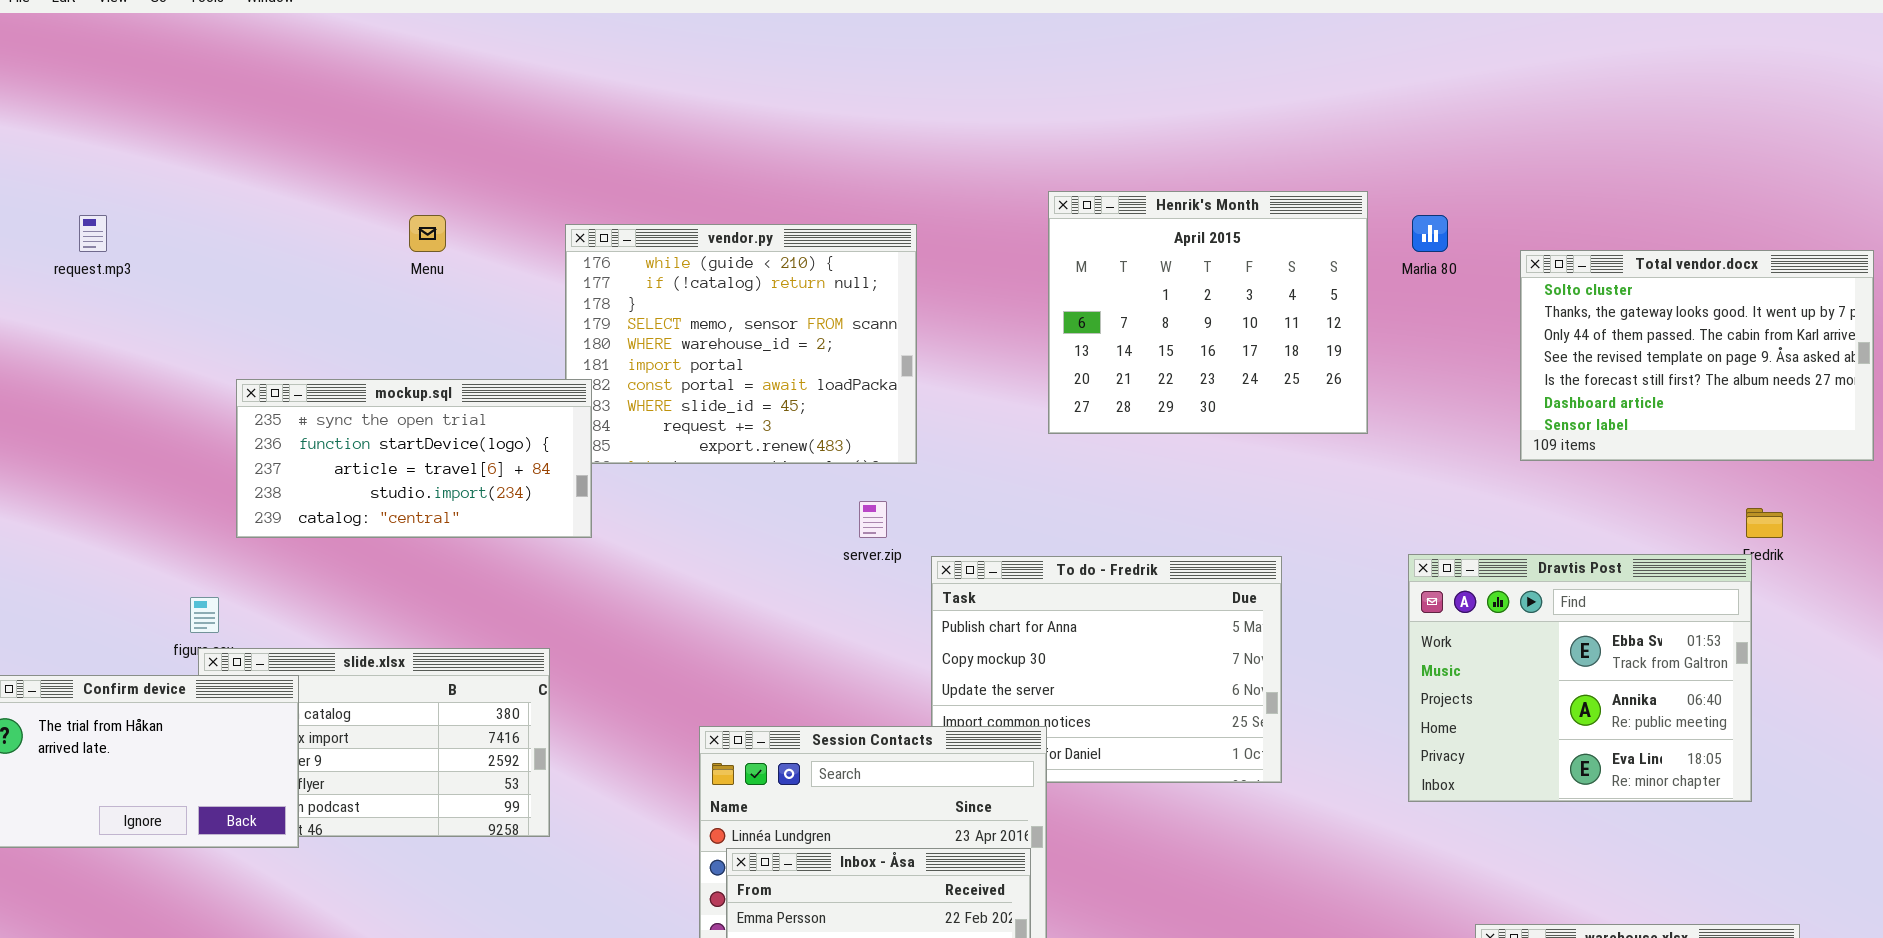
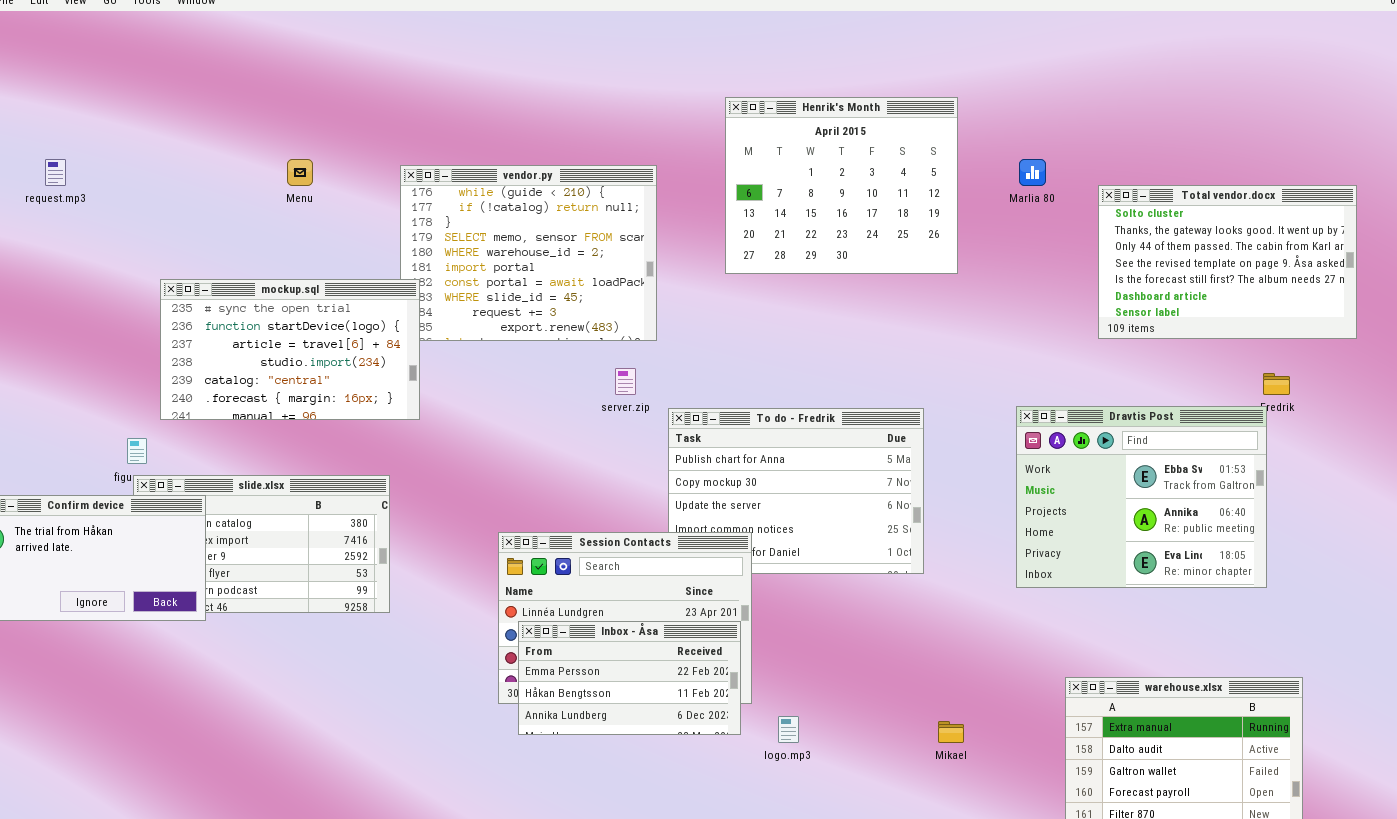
Henrik's Month: [1048,191,1368,434] -> [725,97,958,274], moved
mockup.sql: [236,379,592,538] -> [160,279,420,420], resized

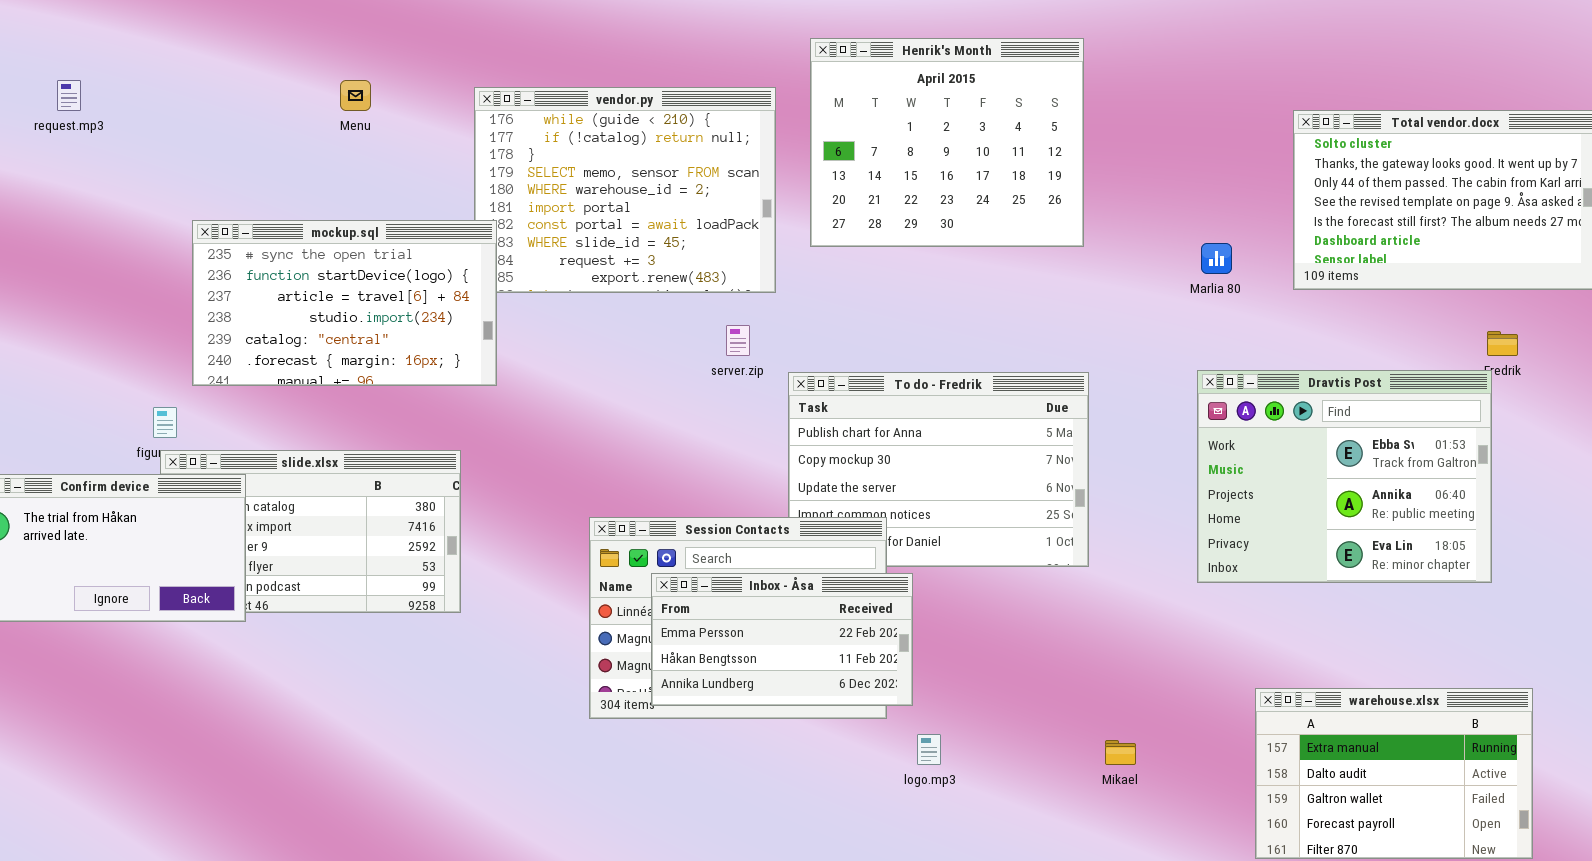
Henrik's Month: [725,97,958,274] -> [810,38,1084,247], moved
Marlia 80: [1019,159,1046,186] -> [1201,243,1232,274], moved
Inbox - Åsa: [518,621,741,735] -> [651,573,913,706], moved

